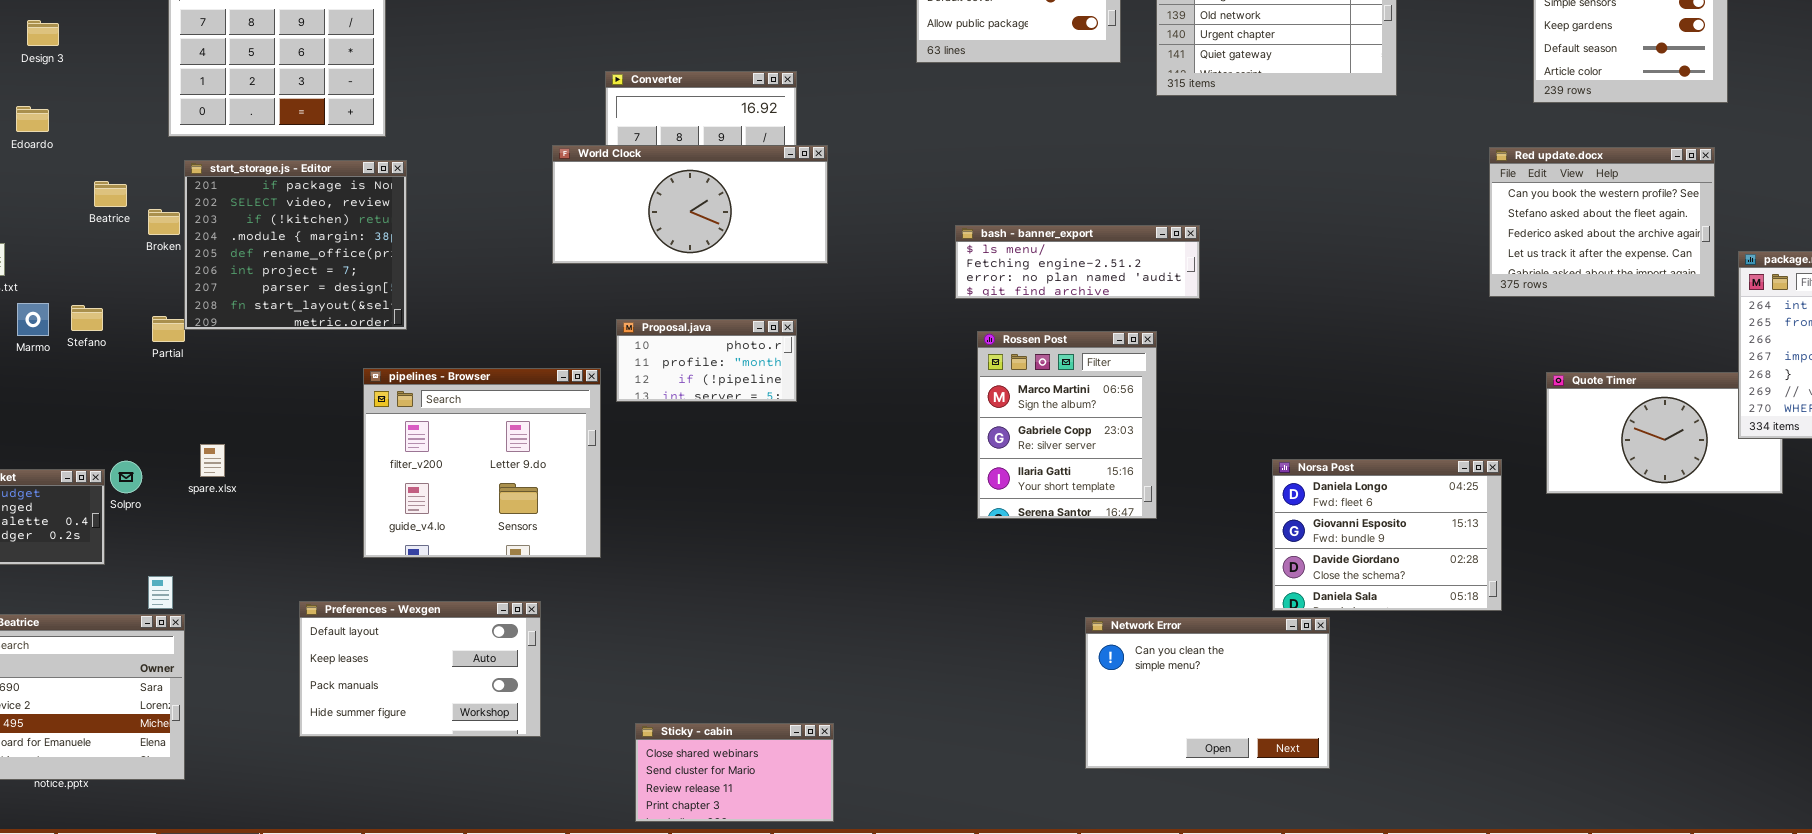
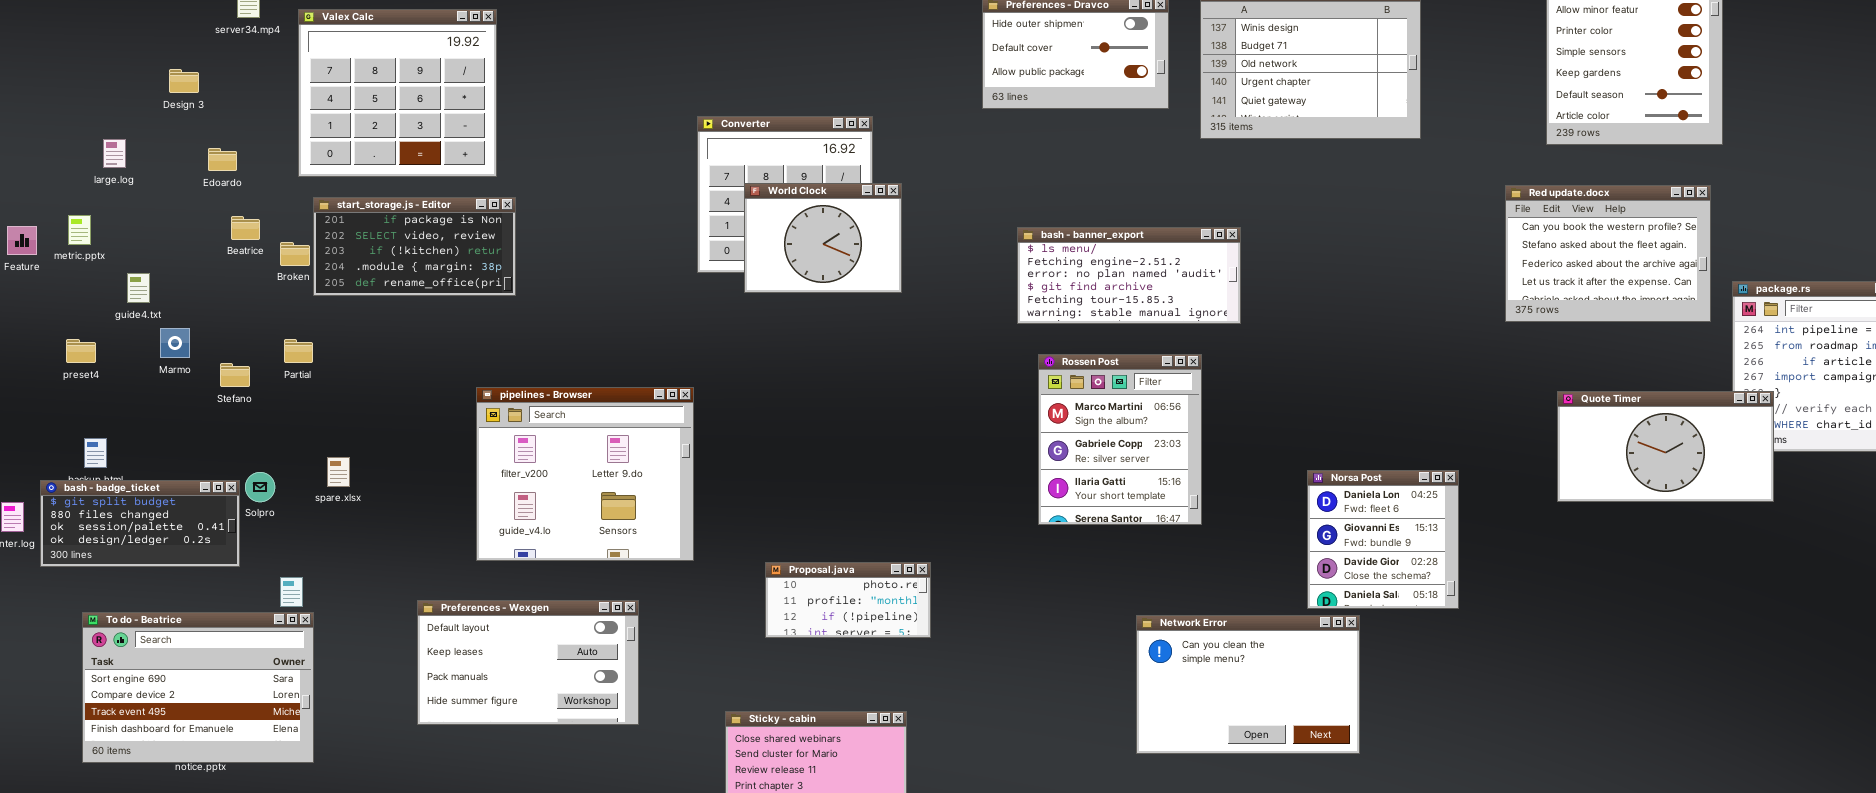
Edoardo: [16,106,49,132] -> [208,148,237,171], moved
World Clock: [552,145,828,264] -> [744,183,902,293], resized
start_storage.js - Editor: [184,160,407,330] -> [313,197,516,296], resized
bash - banner_export: [955,225,1200,299] -> [1017,227,1241,324], resized
Stefano: [71,305,103,331] -> [220,363,250,387], moved
Proposal.java: [616,319,797,402] -> [765,562,931,638], moved
Quote Timer: [1546,372,1783,494] -> [1557,391,1774,502], raised
Norsa Post: [1272,459,1502,611] -> [1307,470,1459,609], resized

